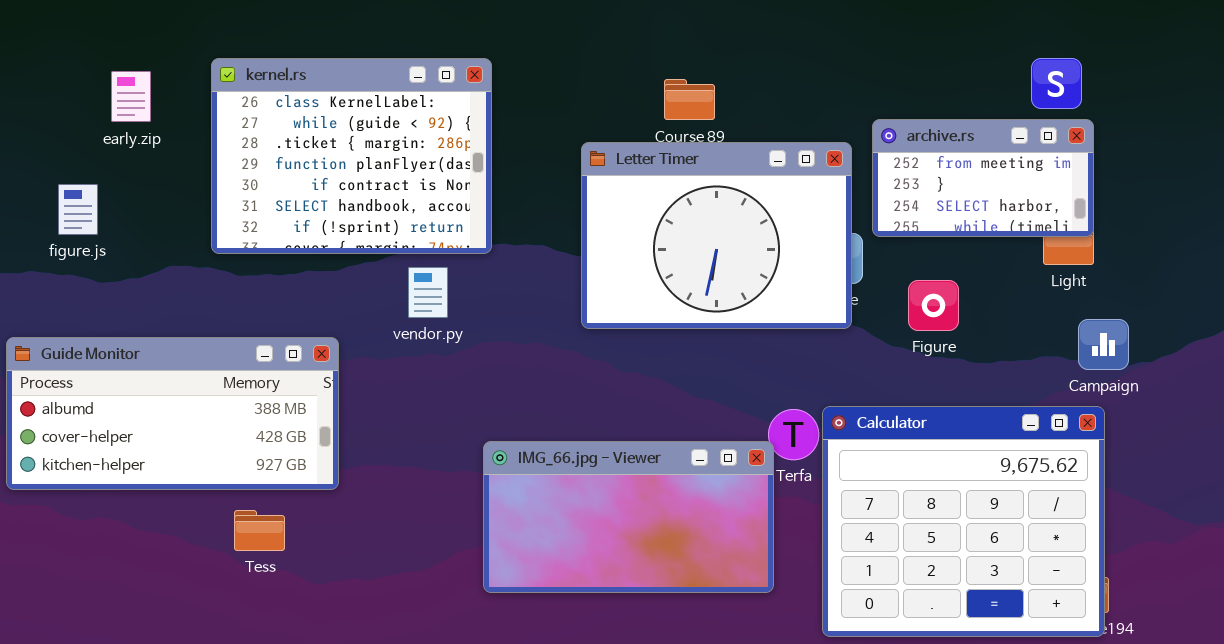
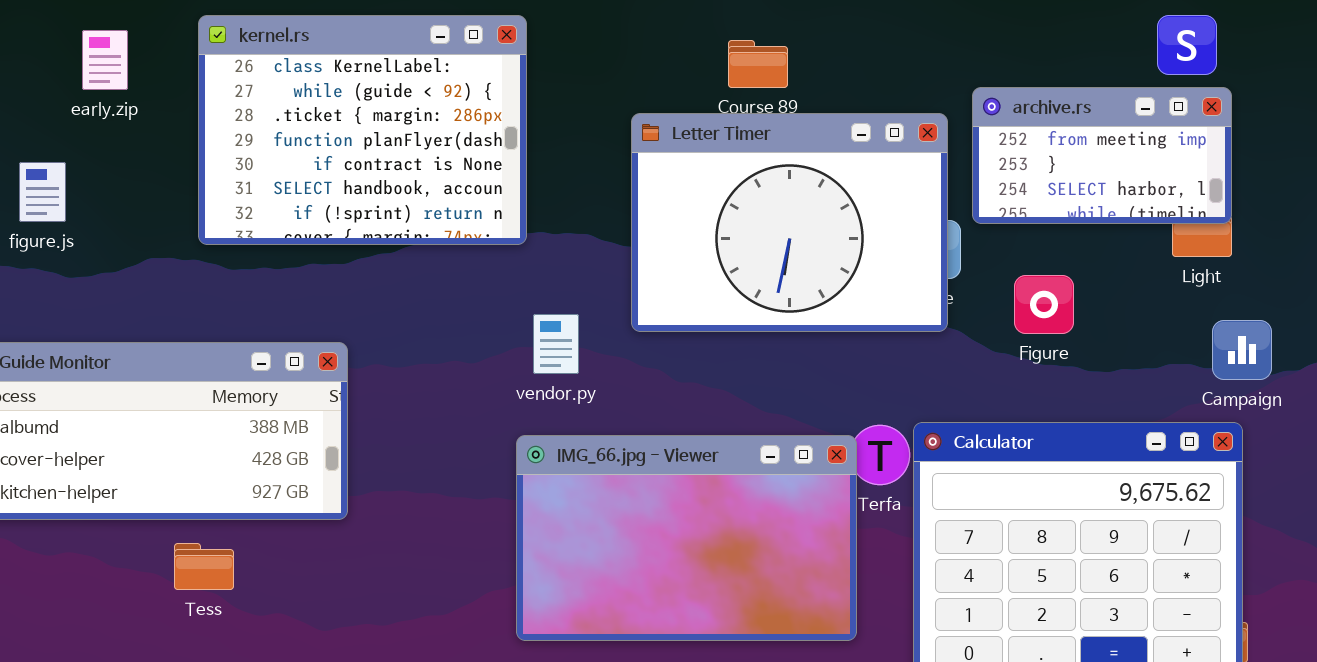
vendor.py: [408,267,448,318] -> [533,314,579,374], moved
IMG_66.jpg - Viewer: [483,441,774,593] -> [516,435,857,641], resized
Tess: [234,510,285,551] -> [174,543,234,590], moved

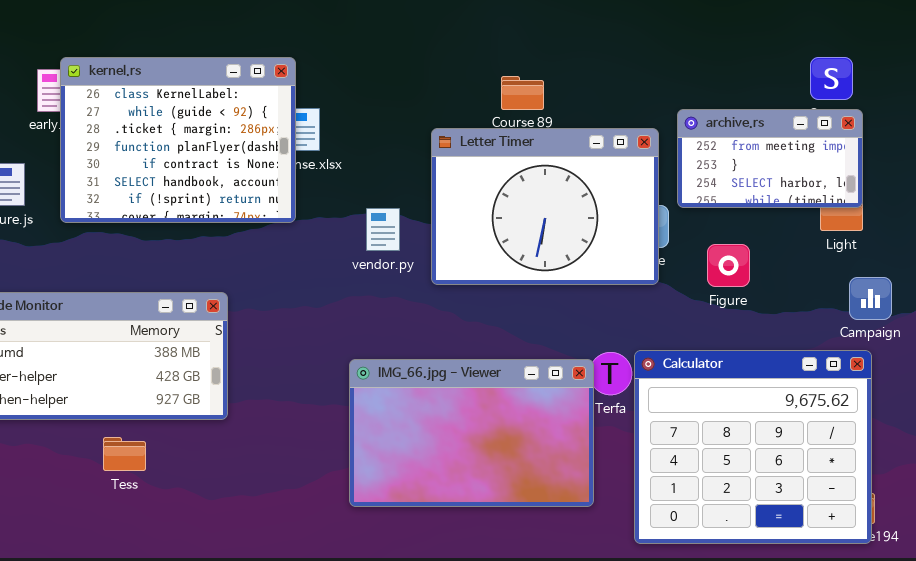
kernel.rs: [198,15,527,245] -> [60,57,296,223], moved
vendor.py: [533,314,579,374] -> [366,208,400,251], moved

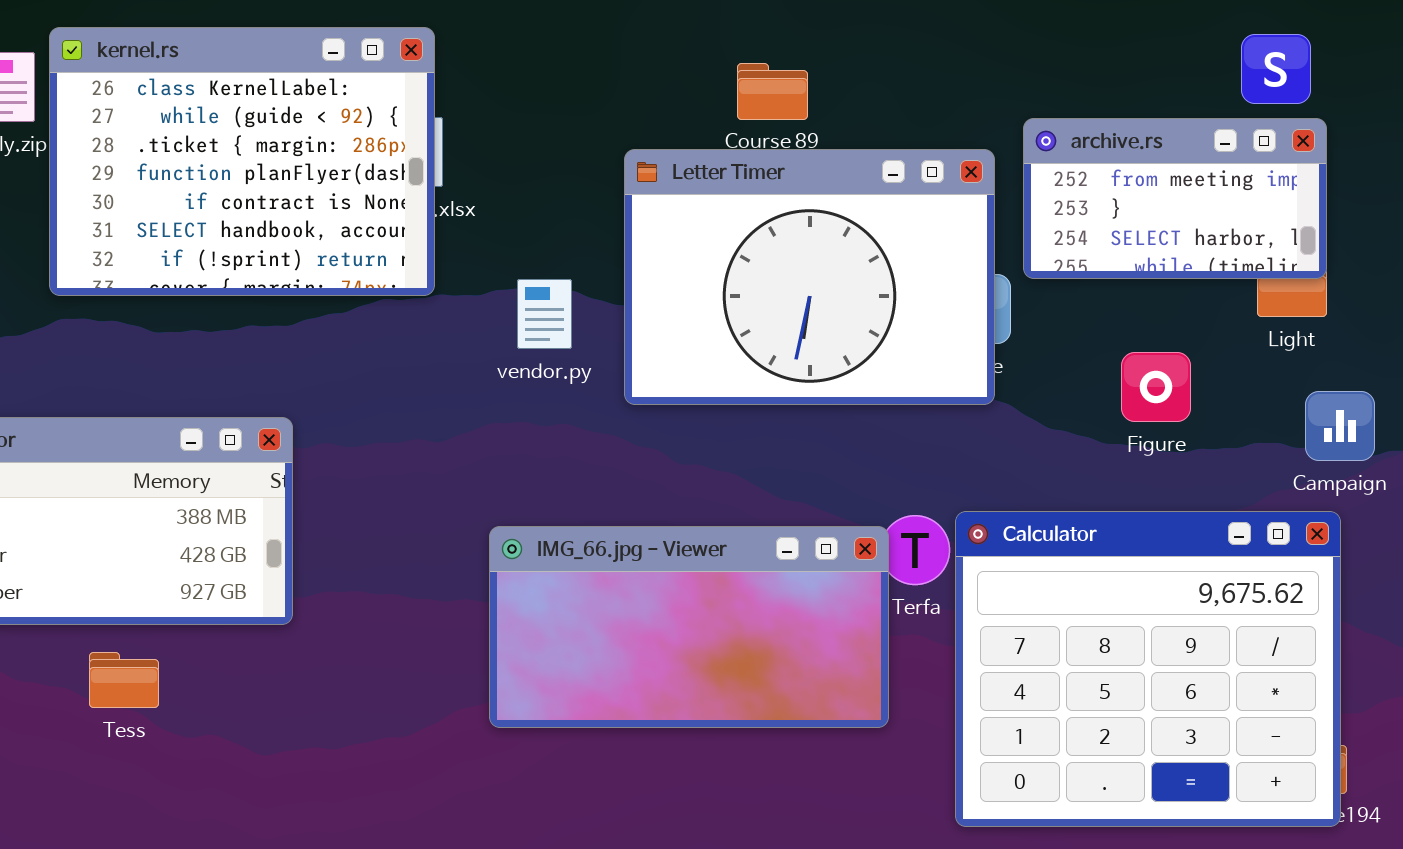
kernel.rs: [60,57,296,223] -> [49,27,435,296], moved
Figure: [707,244,750,287] -> [1121,352,1191,422], moved
IMG_66.jpg - Viewer: [349,359,594,507] -> [489,526,889,728], resized

